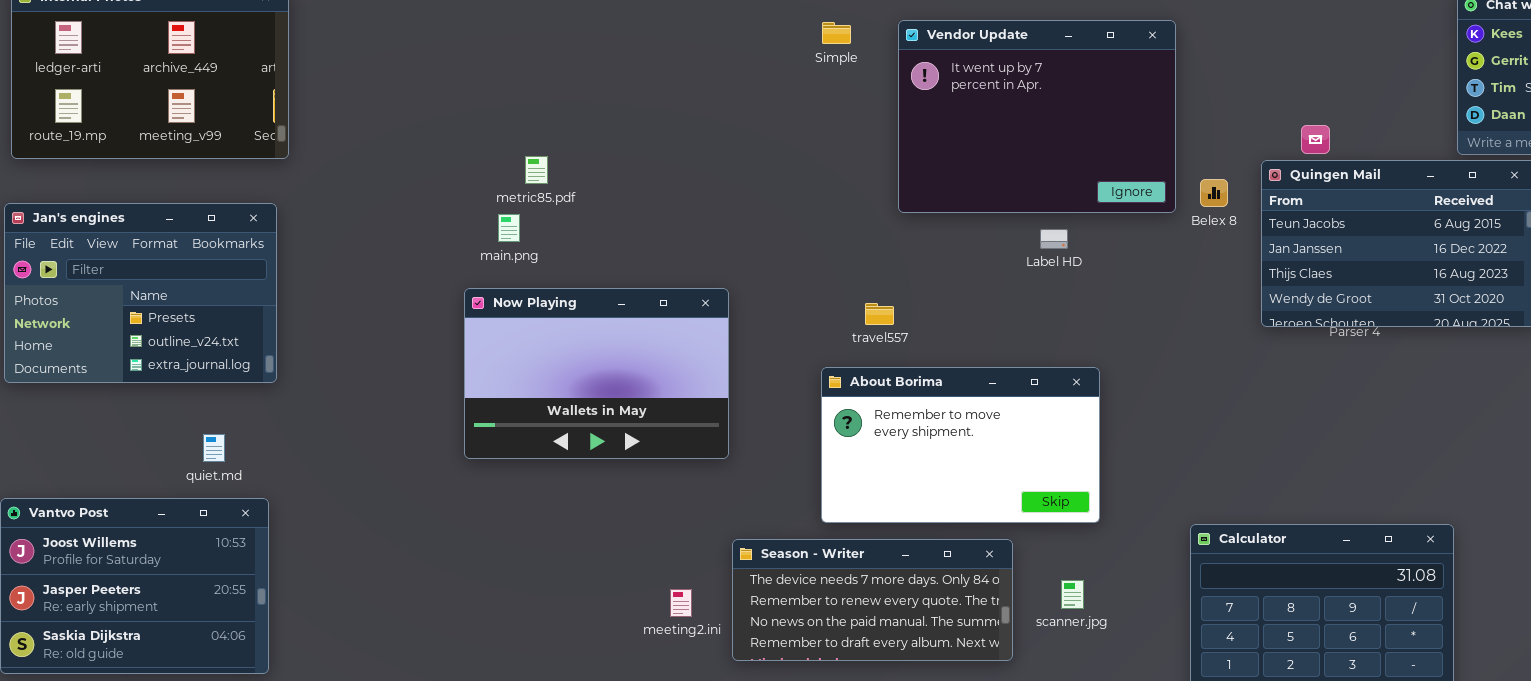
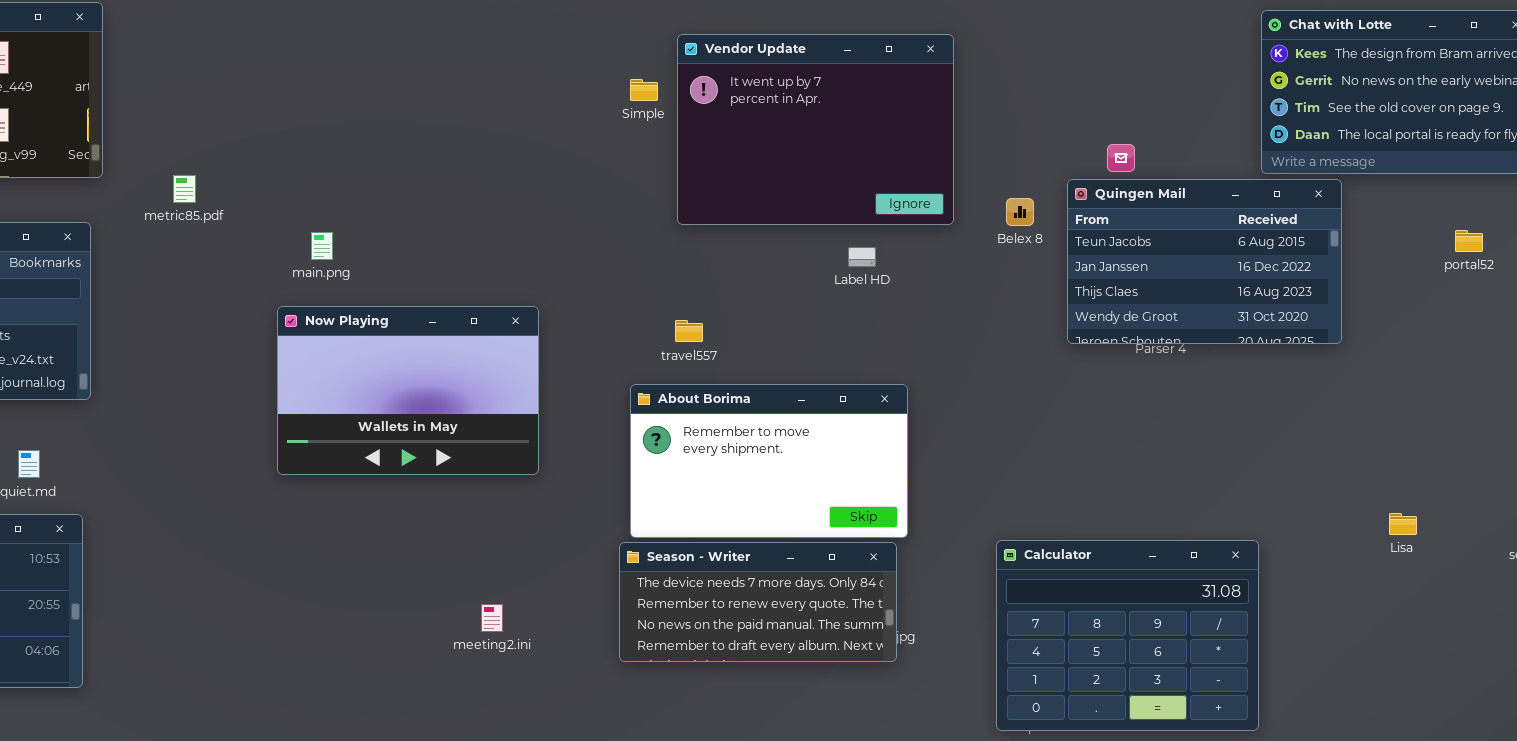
Vendor Update: [898,20,1176,213] -> [677,34,954,225], moved
Simple: [822,22,851,44] -> [630,79,658,101], moved
metric85.pdf: [525,156,548,184] -> [173,175,196,203], moved
Season - Writer: [732,539,1013,661] -> [619,542,897,662], moved

